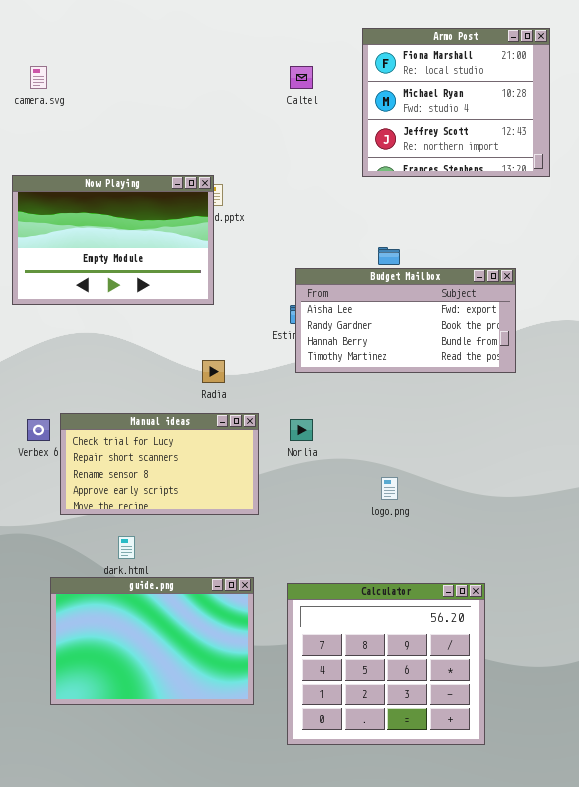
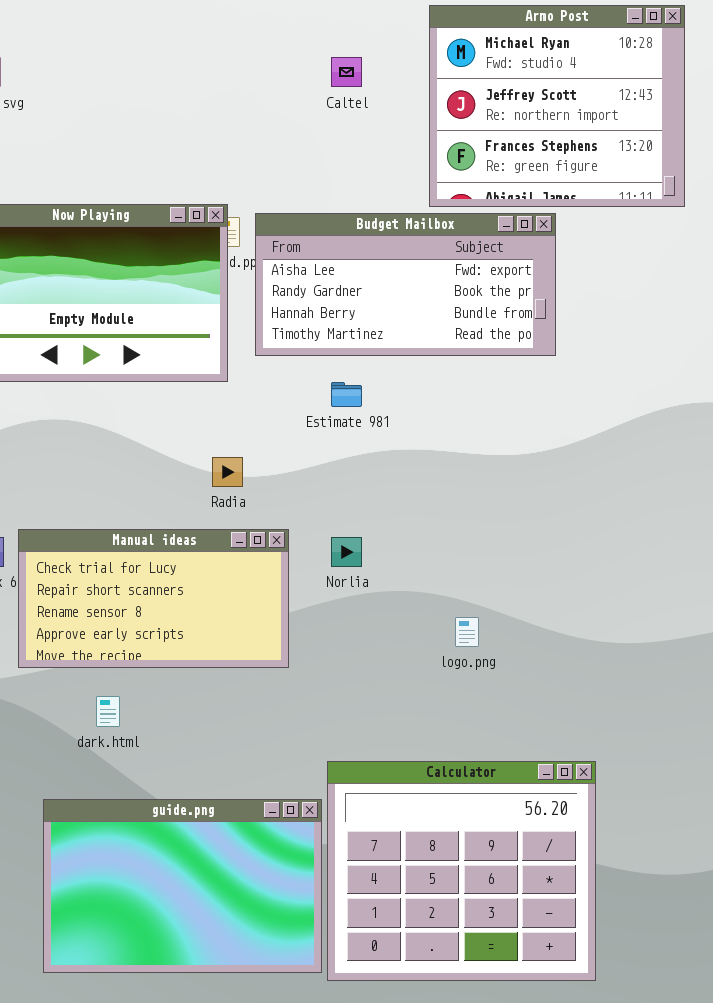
Armo Post: [362,28,550,177] -> [429,5,685,207], scrolled down 1 row
Budget Mailbox: [295,268,516,373] -> [255,213,556,356], moved
guide.png: [50,577,254,705] -> [43,799,322,973], moved

